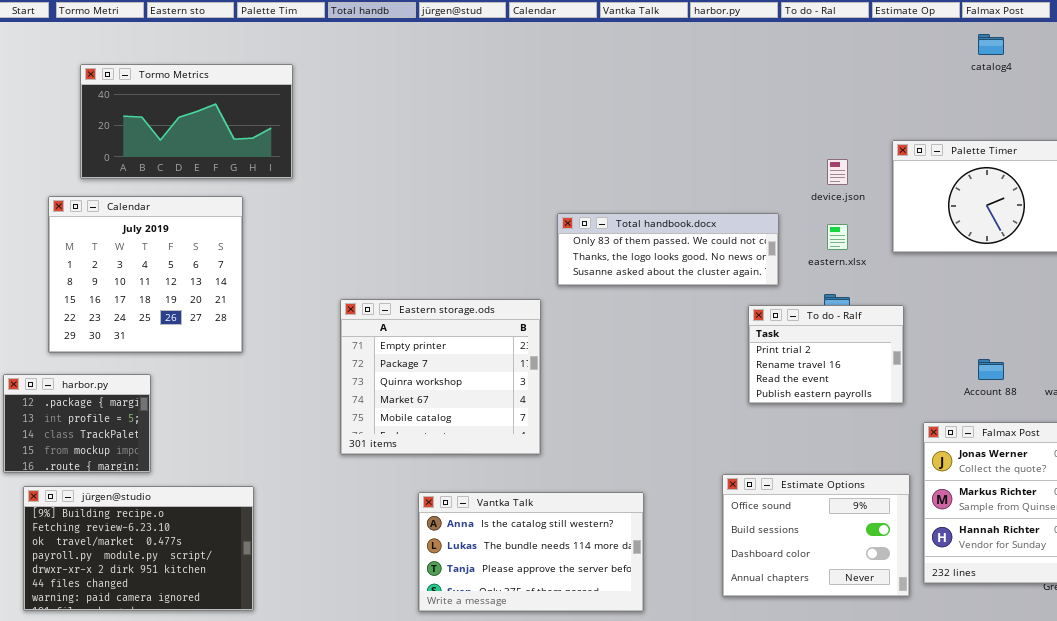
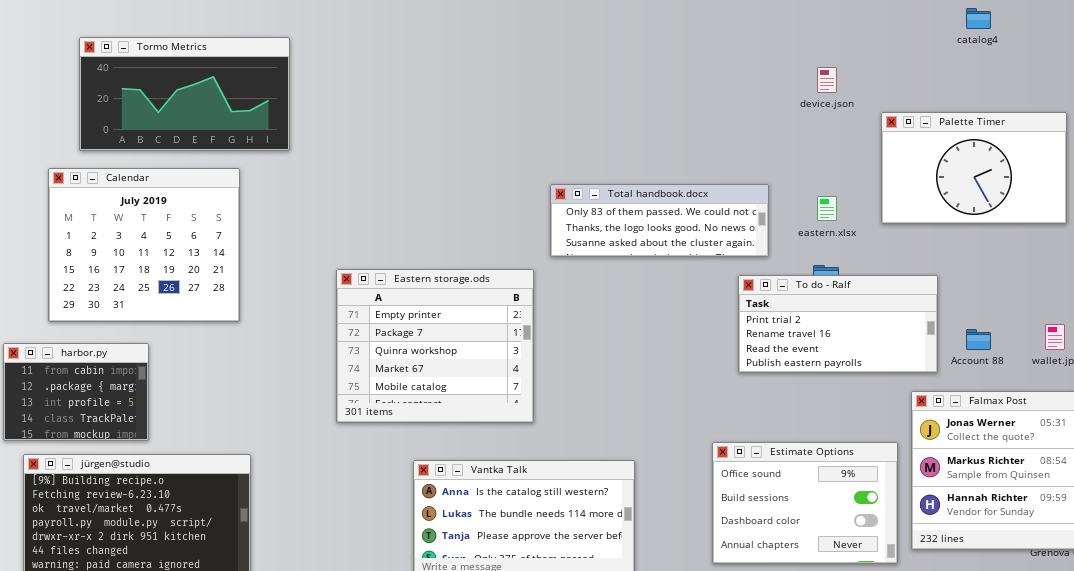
device.json: [827,159,848,185] -> [817,67,837,93], moved
To do - Ralf: [748,305,904,404] -> [738,275,938,373], resized
harbor.py: [3,374,151,473] -> [3,343,149,441], scrolled up 1 row

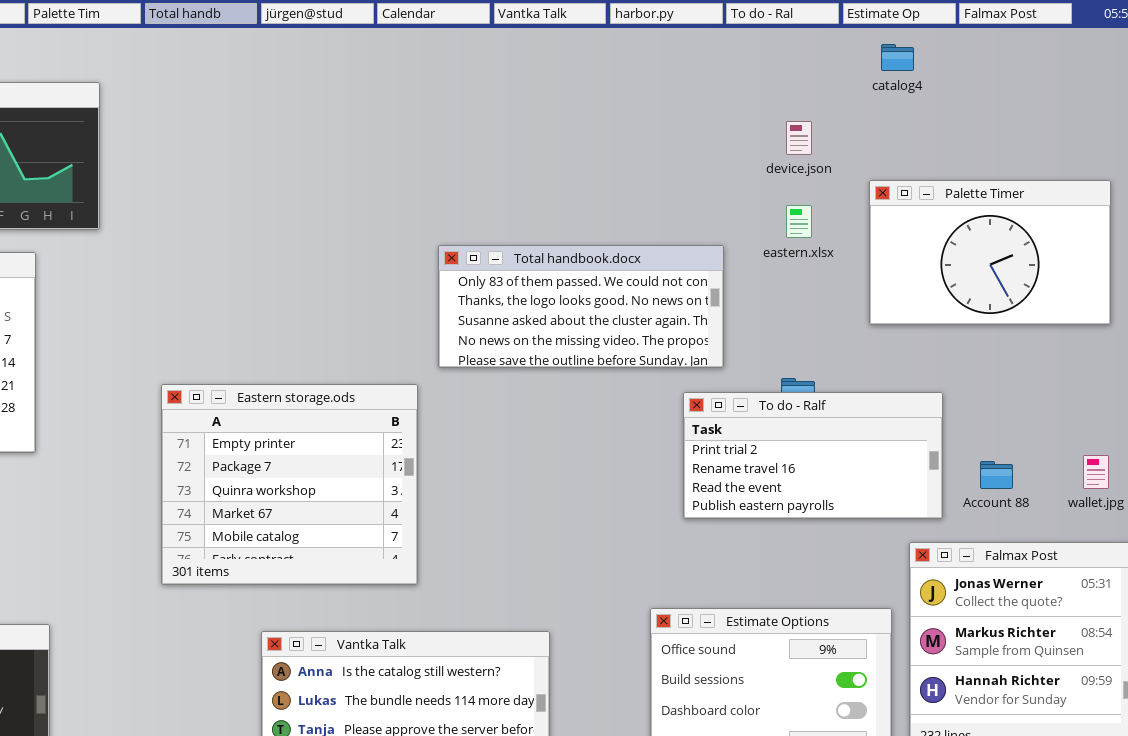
catalog4: [966,8,991,29] -> [881,44,914,71], moved
Total handbook.docx: [550,184,769,257] -> [438,245,724,368], resized
eastern.xlsx: [817,196,837,221] -> [786,205,812,238], moved

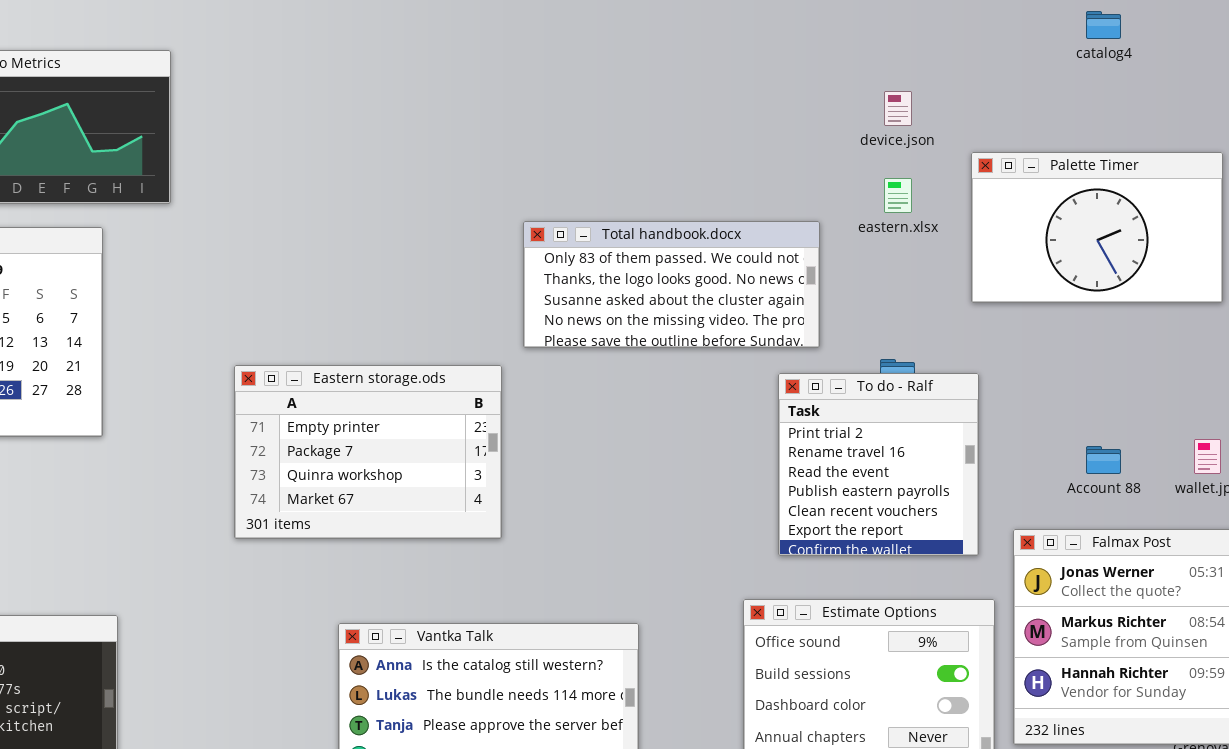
catalog4: [881,44,914,71] -> [1086,11,1121,39], moved
Eastern storage.ods: [161,384,418,585] -> [234,365,502,539], resized
To do - Ralf: [683,392,943,519] -> [778,373,979,556], resized

